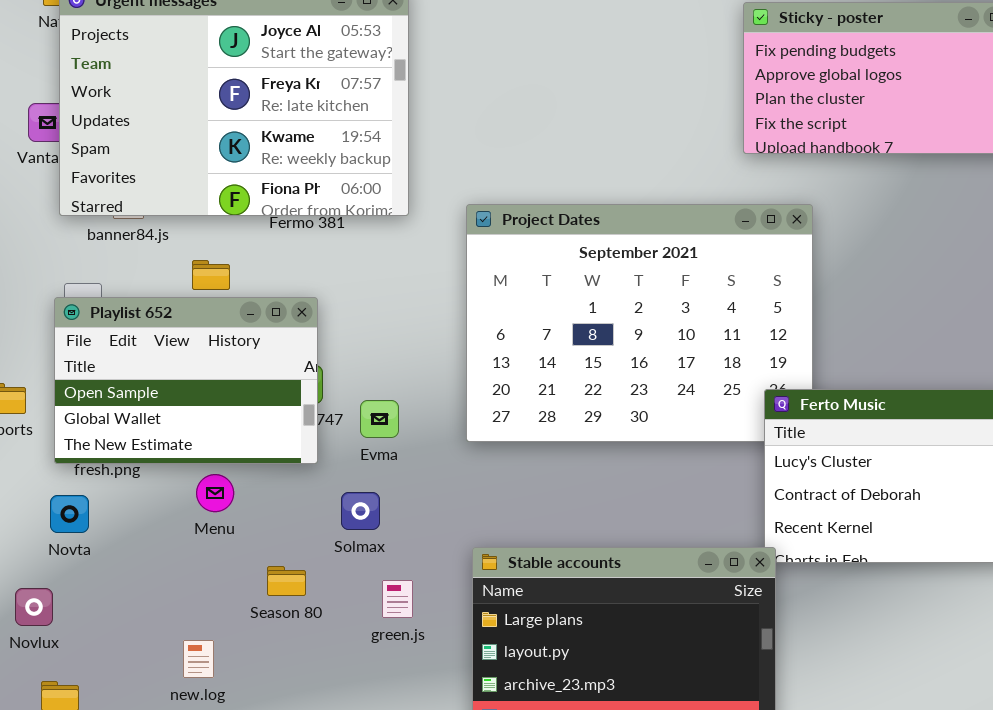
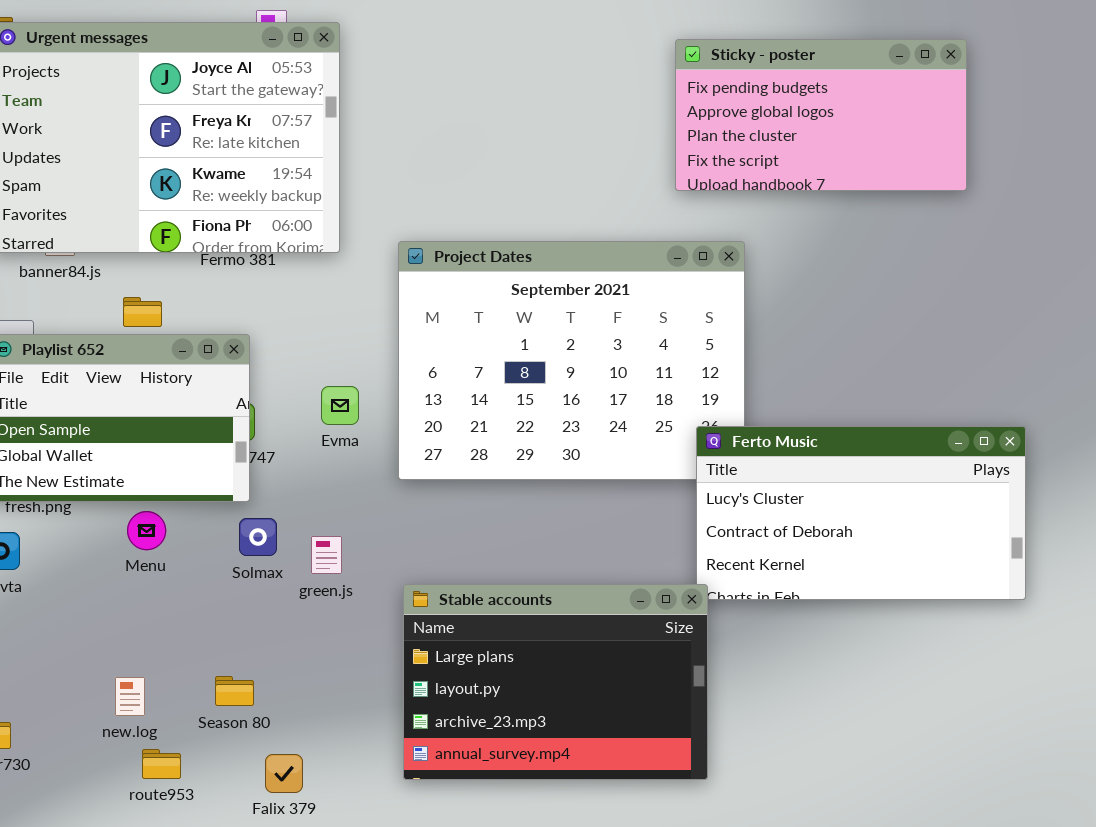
Evma: [360,400,399,438] -> [321,386,359,425], moved
Solmax: [341,492,380,530] -> [239,518,277,556], moved
Season 80: [267,566,306,596] -> [215,676,254,706], moved
green.js: [382,580,413,618] -> [311,536,342,574], moved

